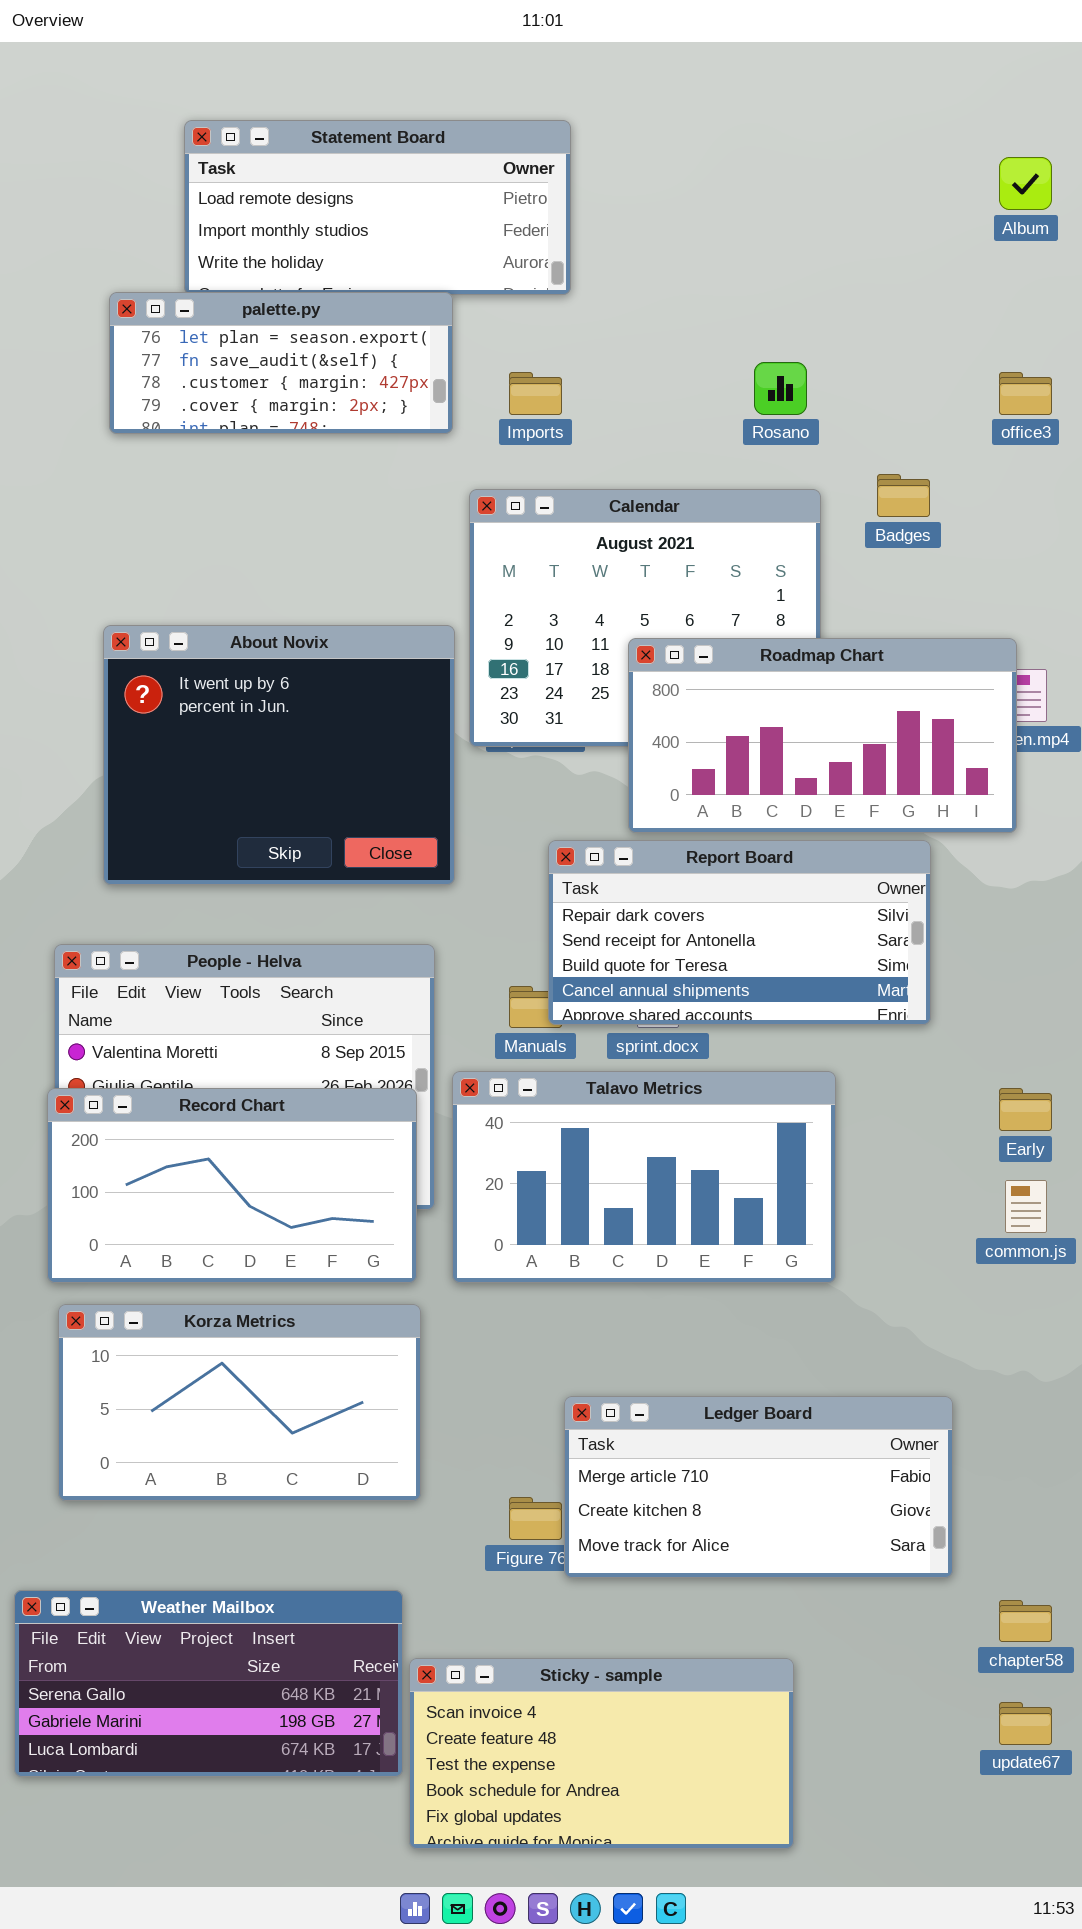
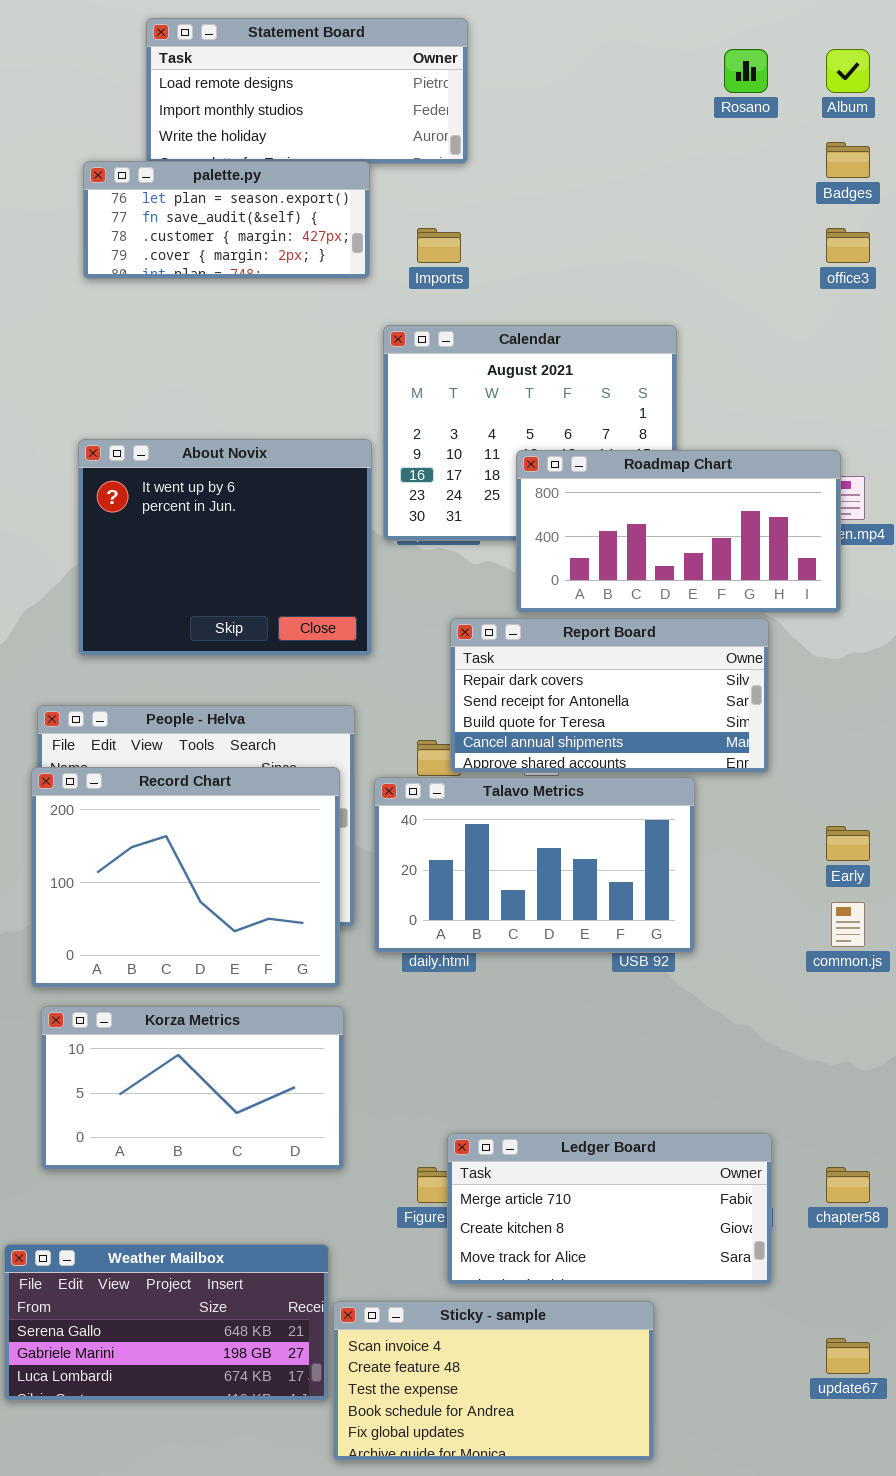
Rosano: [754,362,807,415] -> [724,49,768,93], moved
Badges: [877,474,930,517] -> [826,142,870,178], moved
Talavo Metrics: [452,1071,836,1283] -> [374,777,695,953], moved
Record Chart: [47,1088,417,1283] -> [31,767,340,988], resized
Ledger Board: [564,1396,953,1578] -> [447,1133,772,1285], moved
chapter58: [999,1600,1052,1642] -> [826,1167,870,1203], moved

